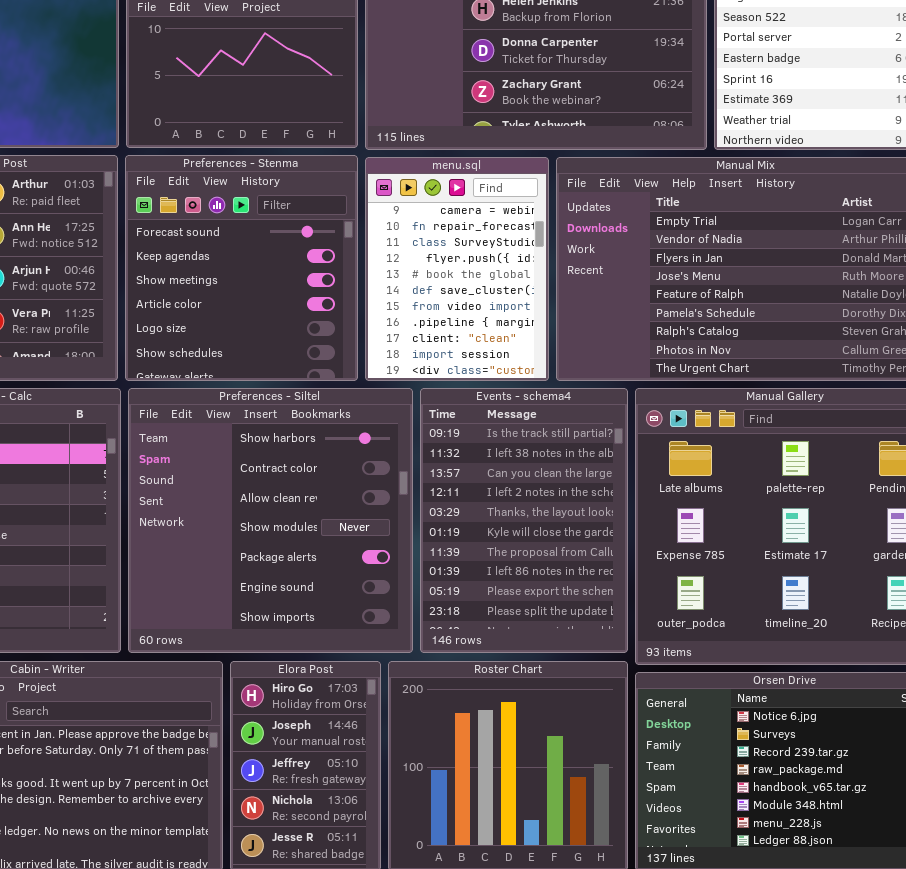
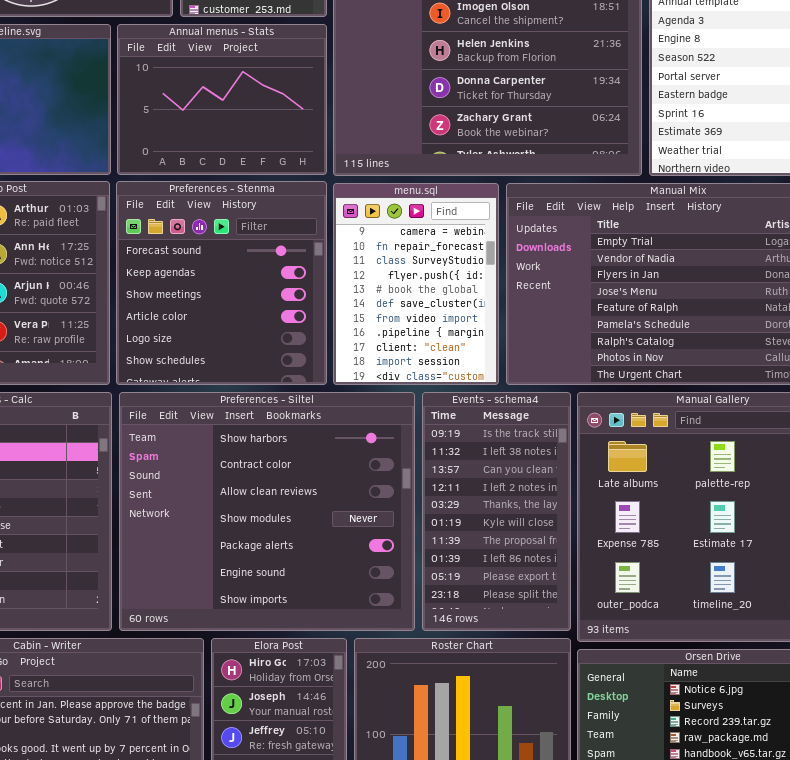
Preferences - Siltel: [128,388,413,653] -> [119,392,415,631], resized
Events - schema4: [420,388,628,653] -> [422,392,571,631], resized

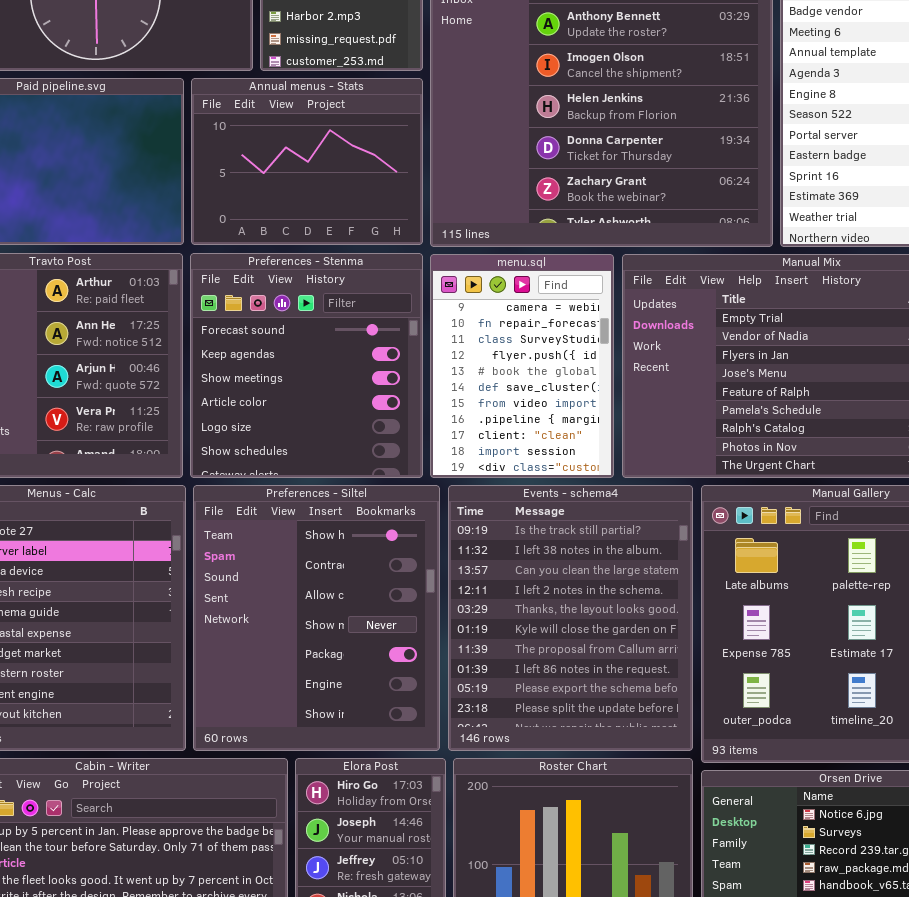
Preferences - Siltel: [119,392,415,631] -> [193,485,440,751], resized
Events - schema4: [422,392,571,631] -> [448,485,693,751], resized

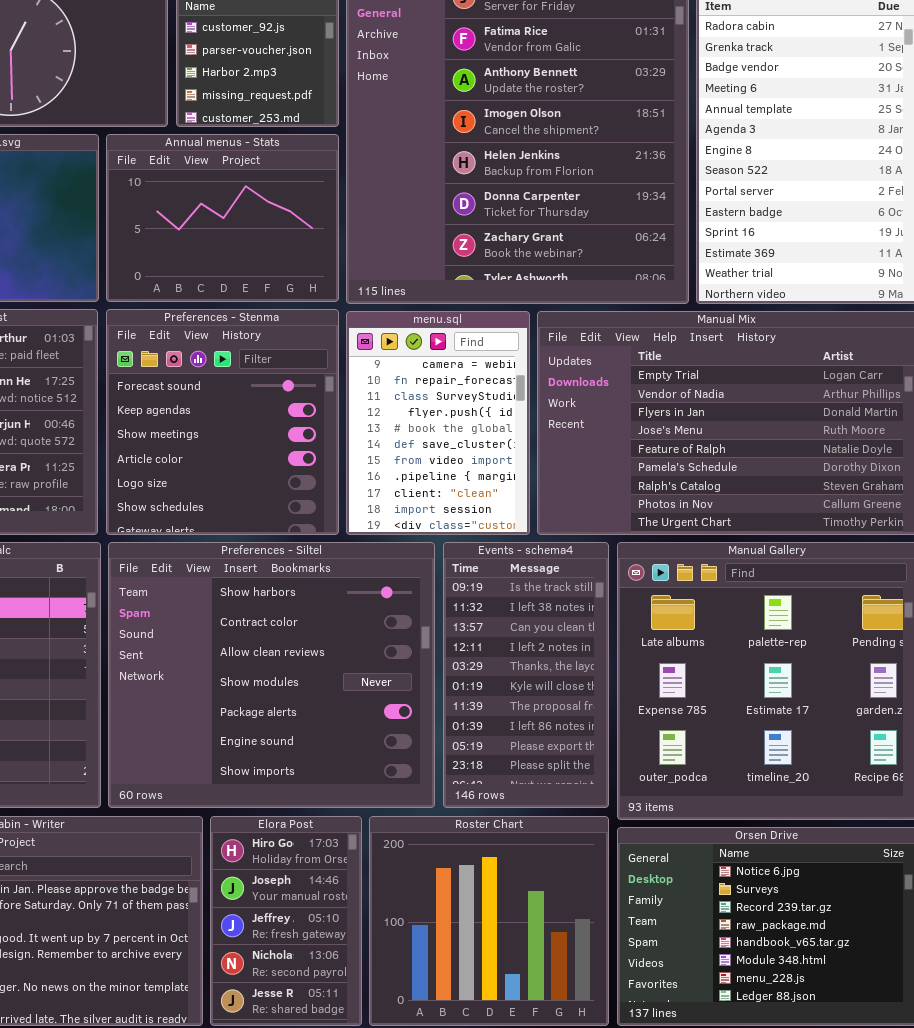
Preferences - Siltel: [193,485,440,751] -> [108,542,435,808], resized
Events - schema4: [448,485,693,751] -> [443,542,609,808], resized

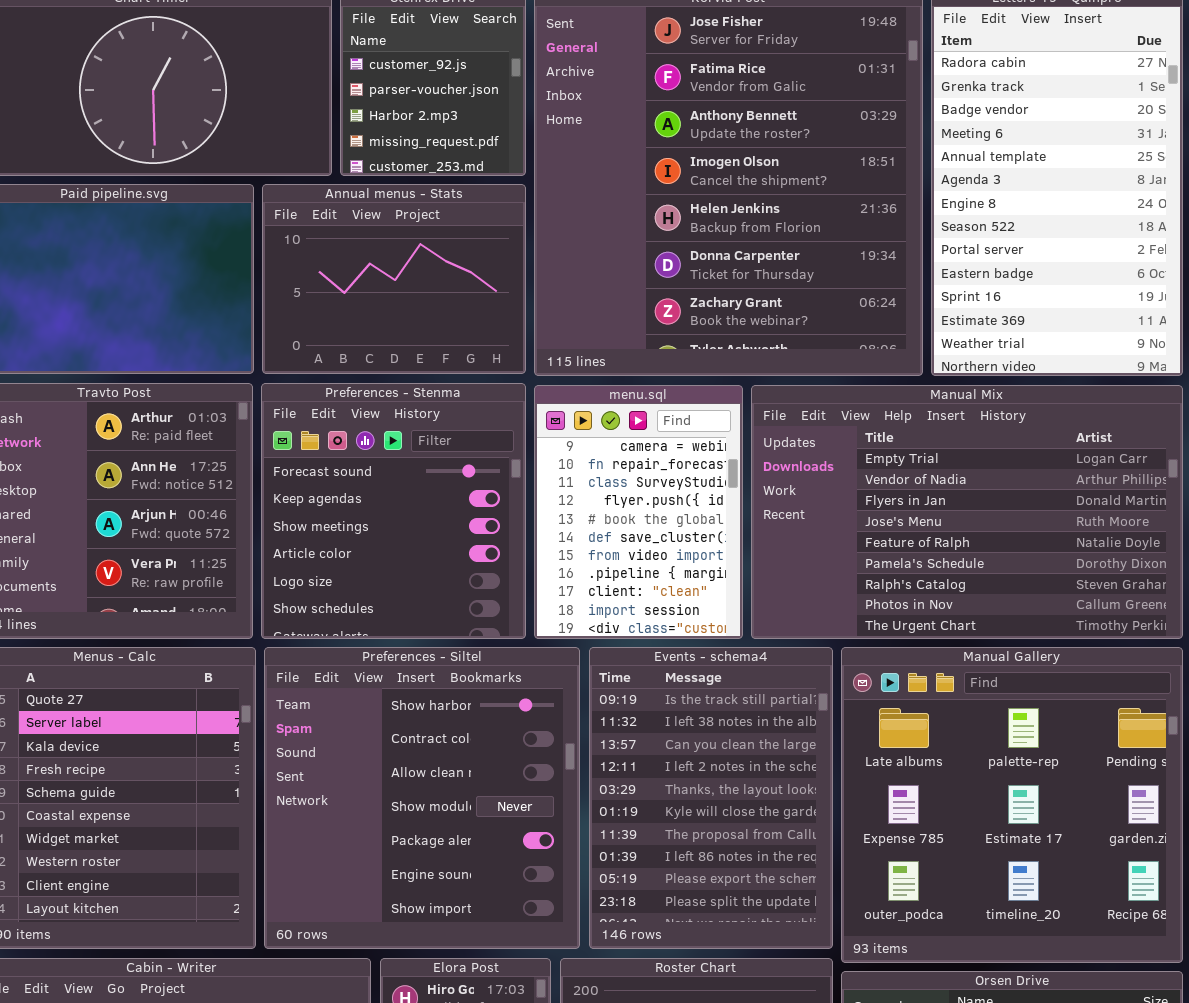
Preferences - Siltel: [108,542,435,808] -> [264,647,580,949], resized
Events - schema4: [443,542,609,808] -> [589,647,833,949], resized

